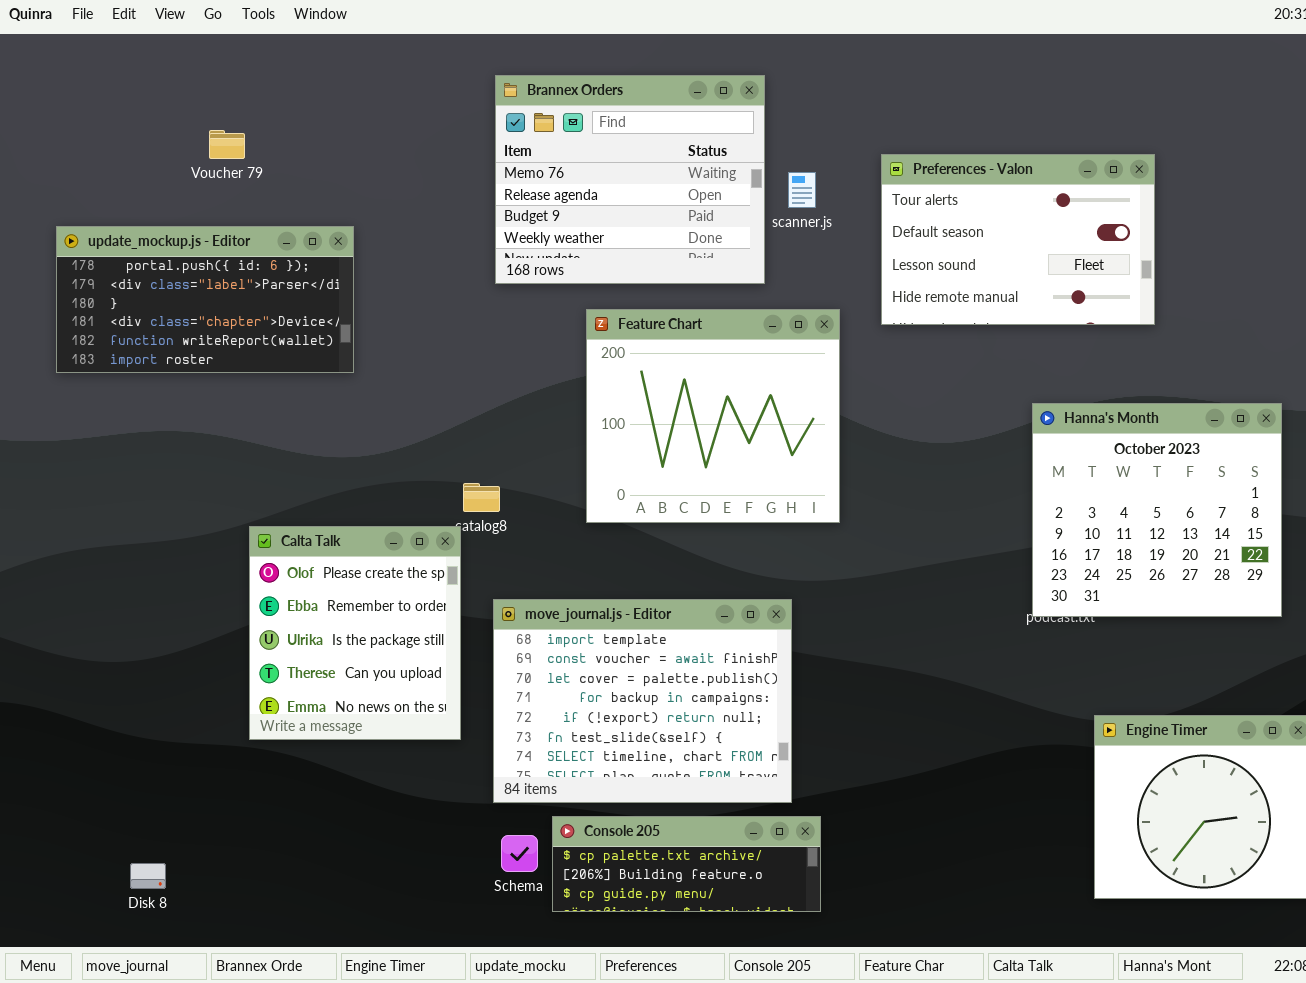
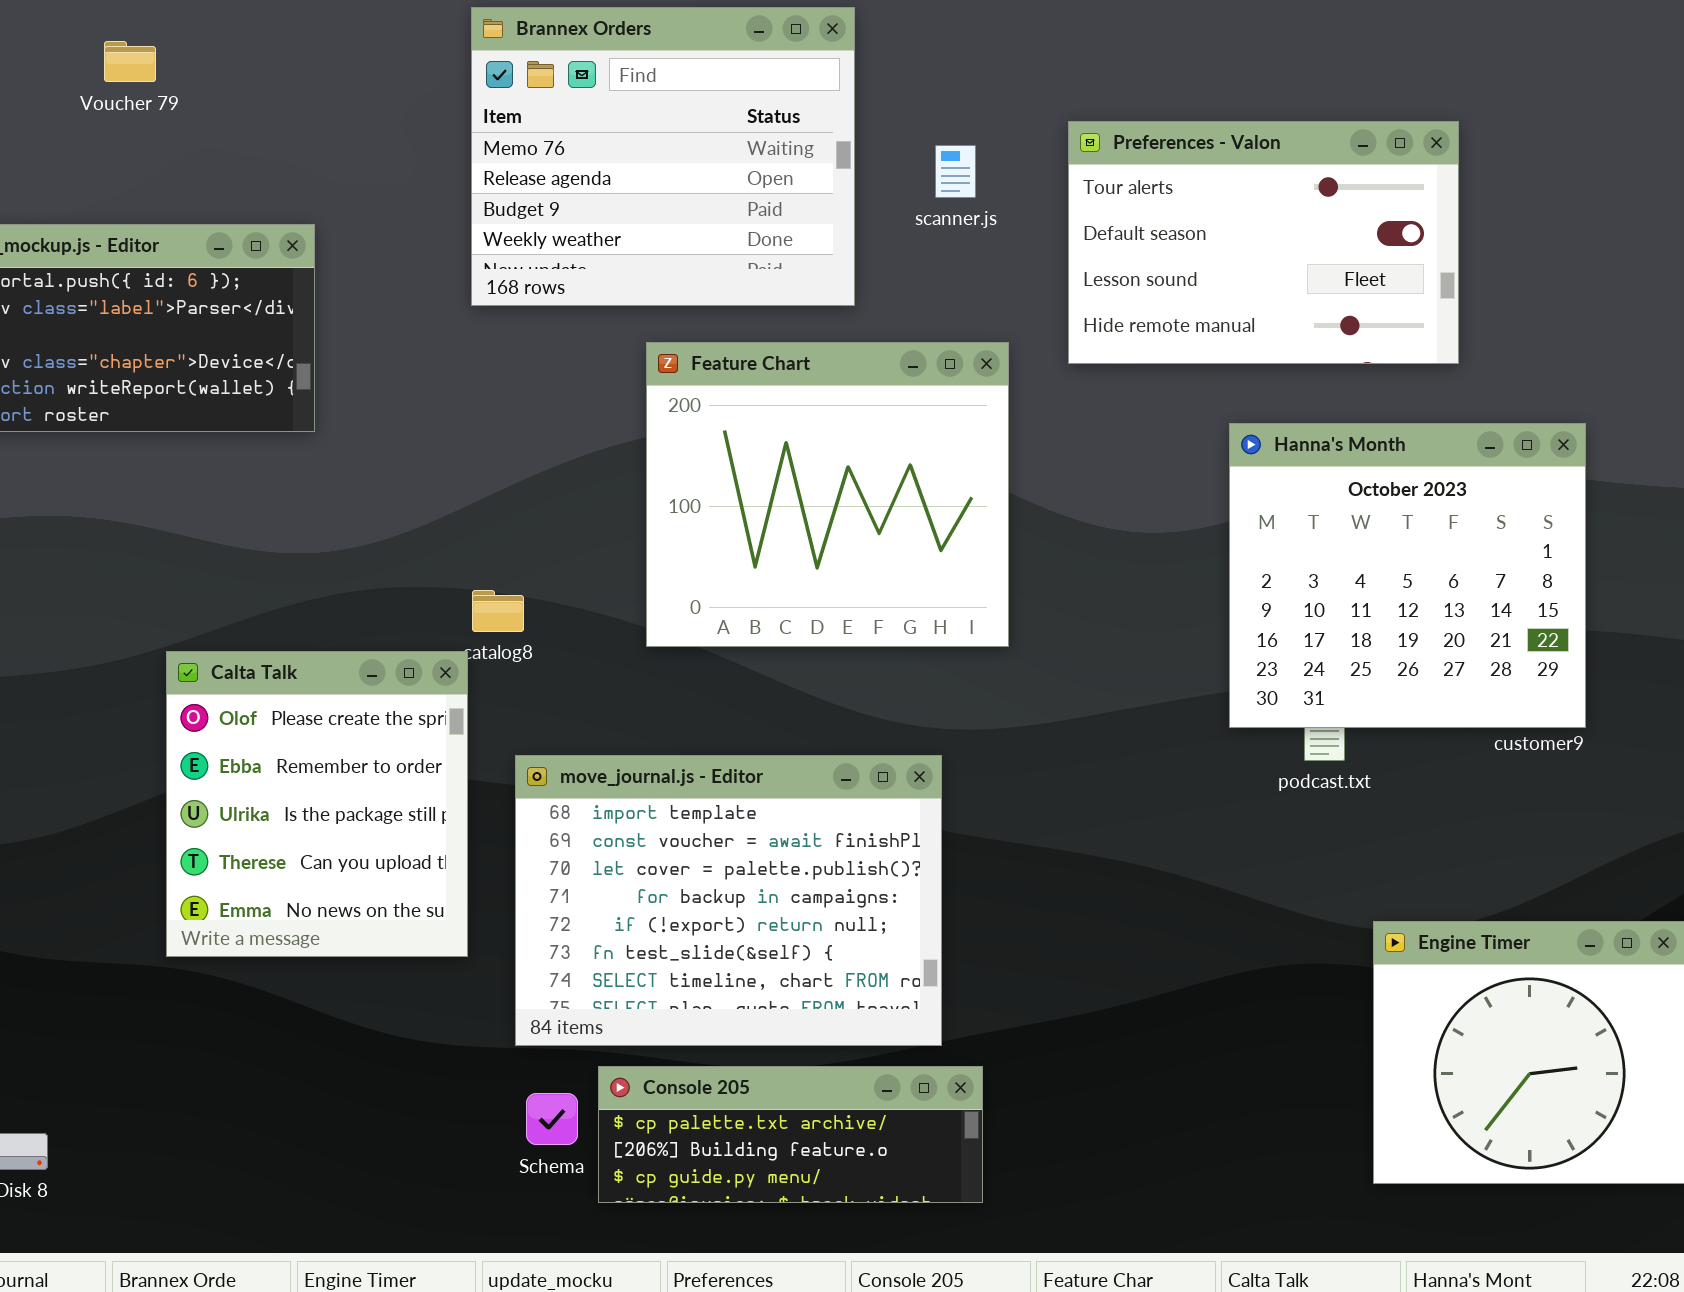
Brannex Orders: [495,75,765,284] -> [471,7,855,306], moved
Voucher 79: [209,130,245,159] -> [104,41,156,82], moved
Hanna's Month: [1032,403,1282,617] -> [1229,423,1586,728], moved

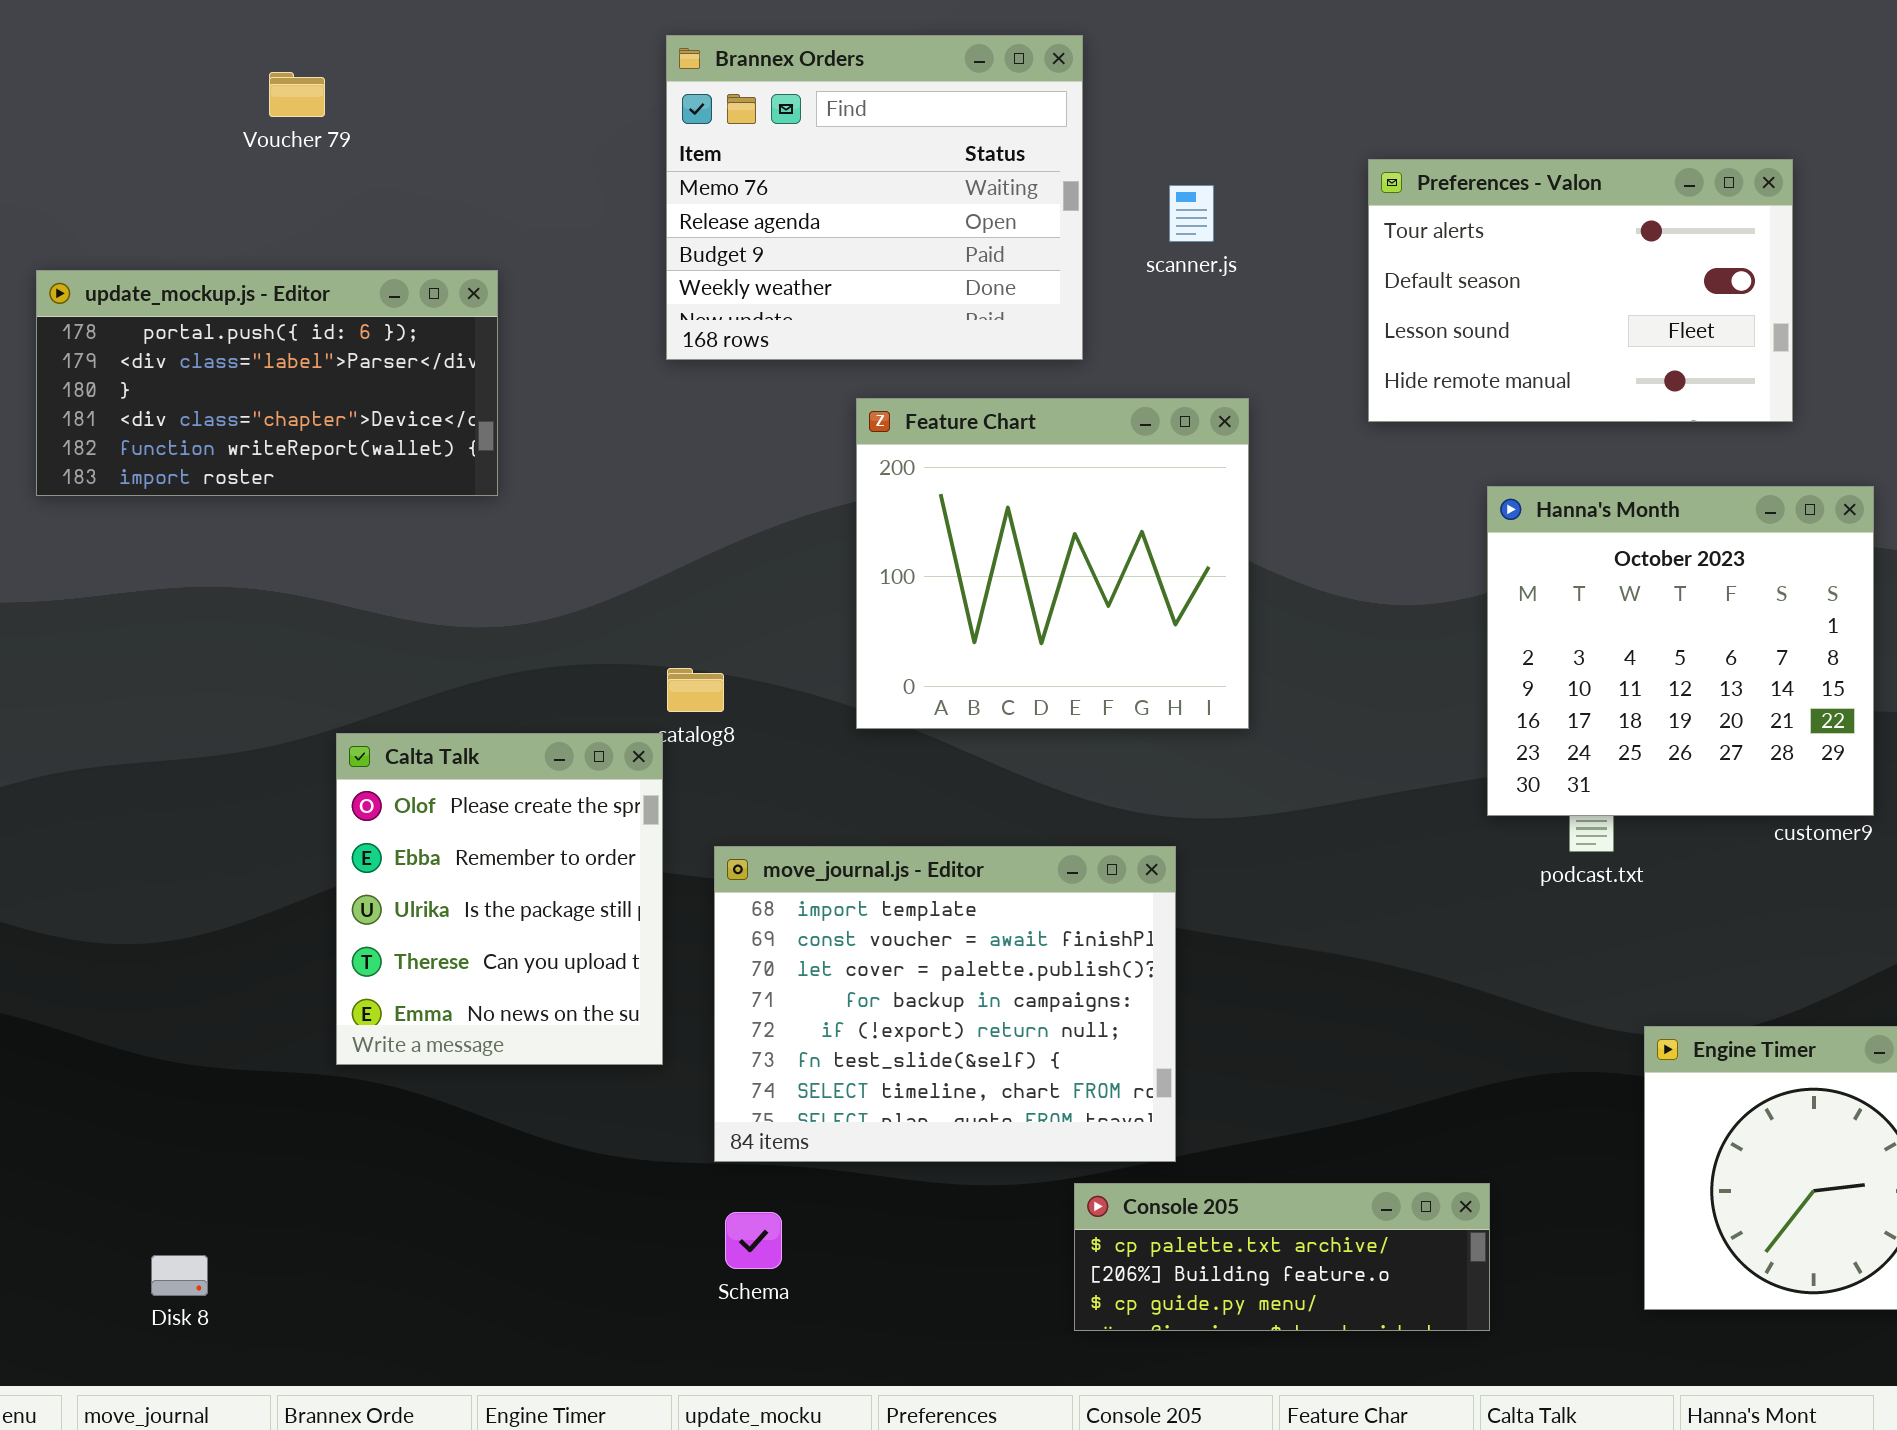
Preferences - Valon: [1068,121,1459,364] -> [1368,159,1793,422], moved
Console 205: [598,1066,983,1203] -> [1074,1183,1490,1331], moved

